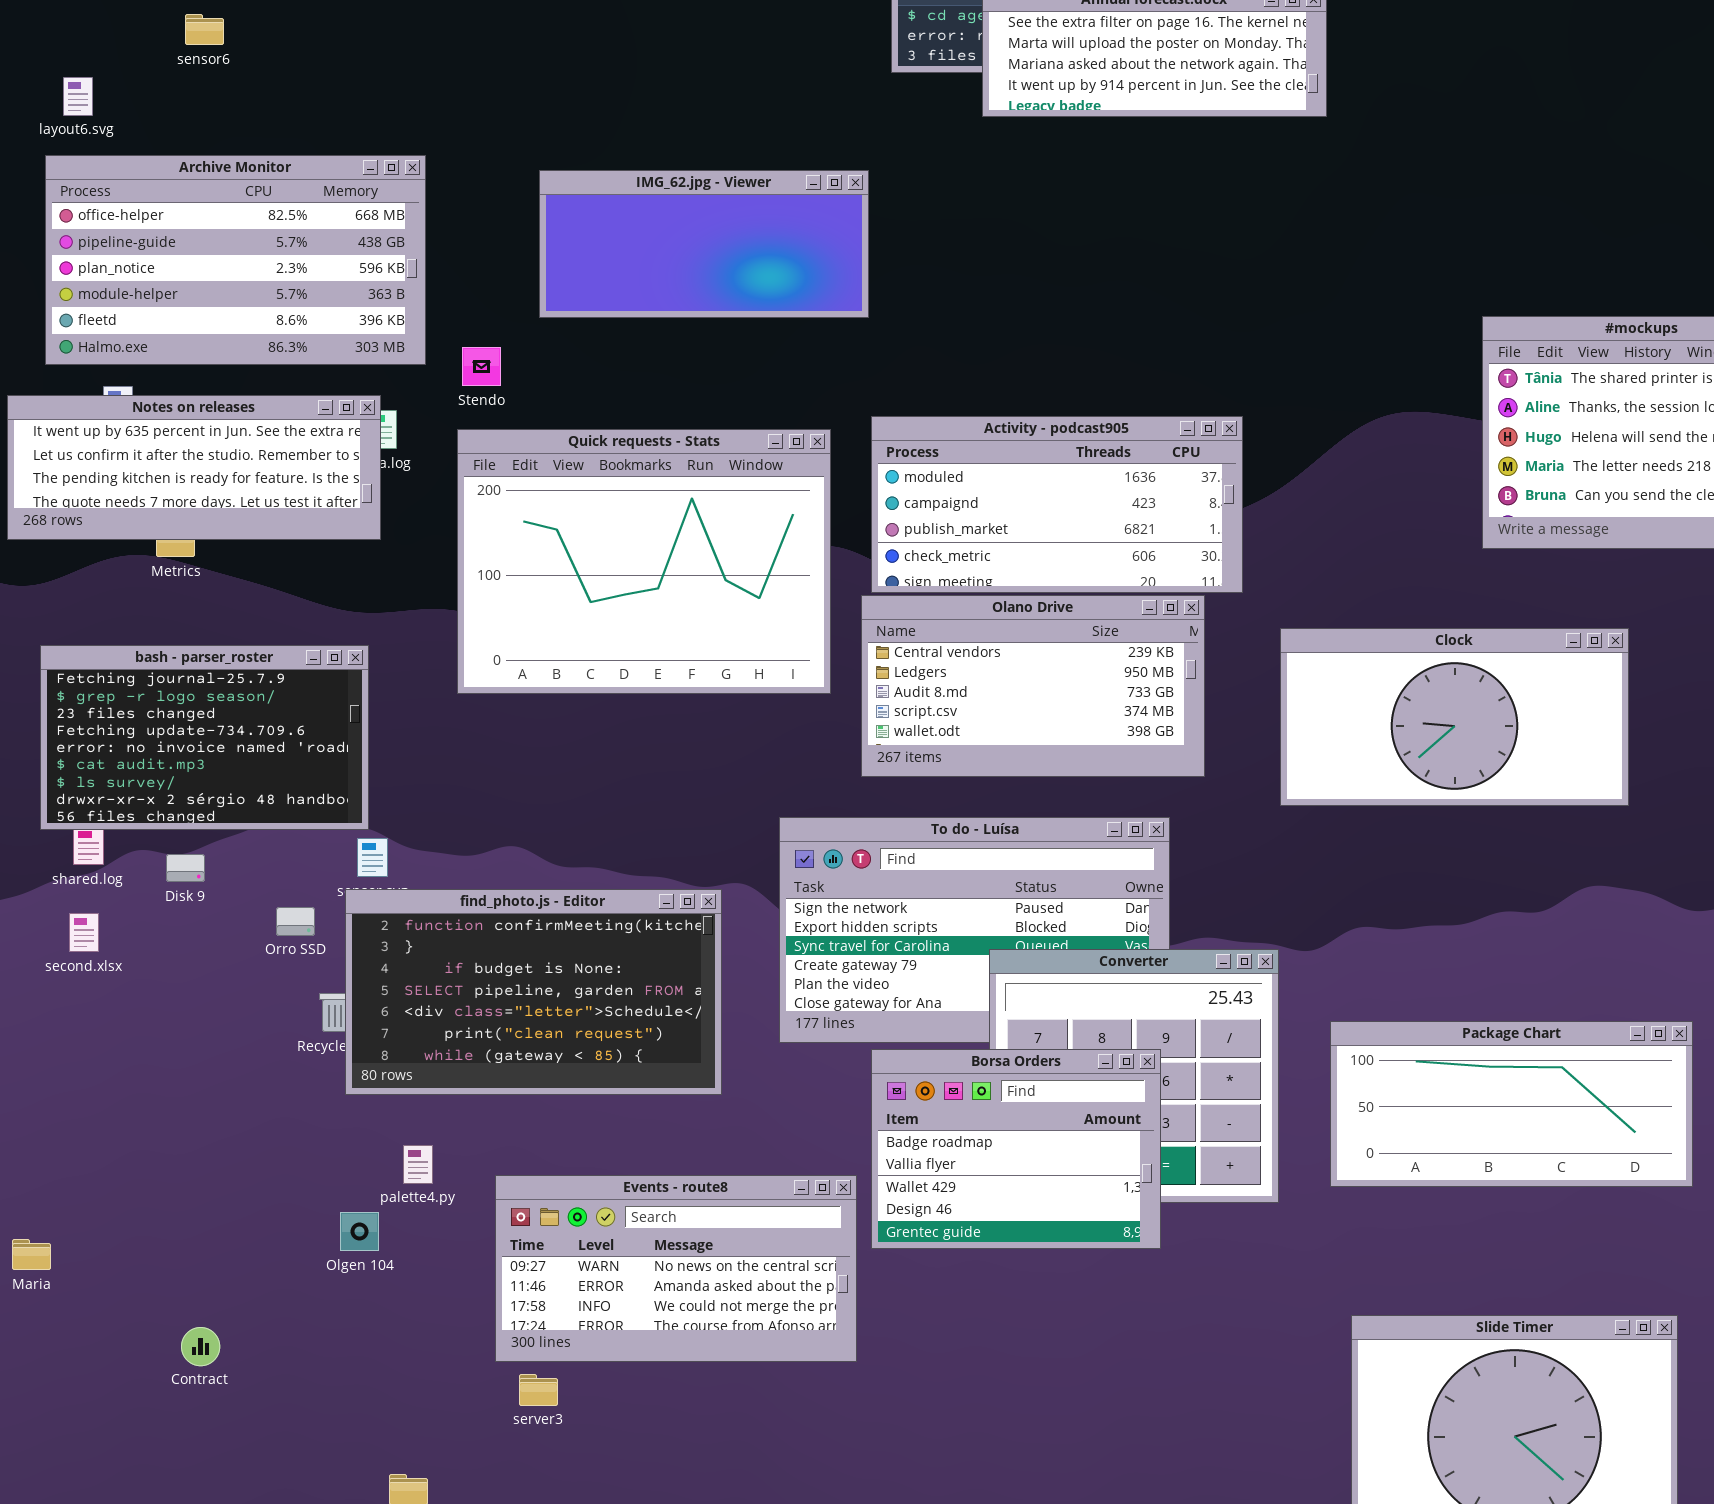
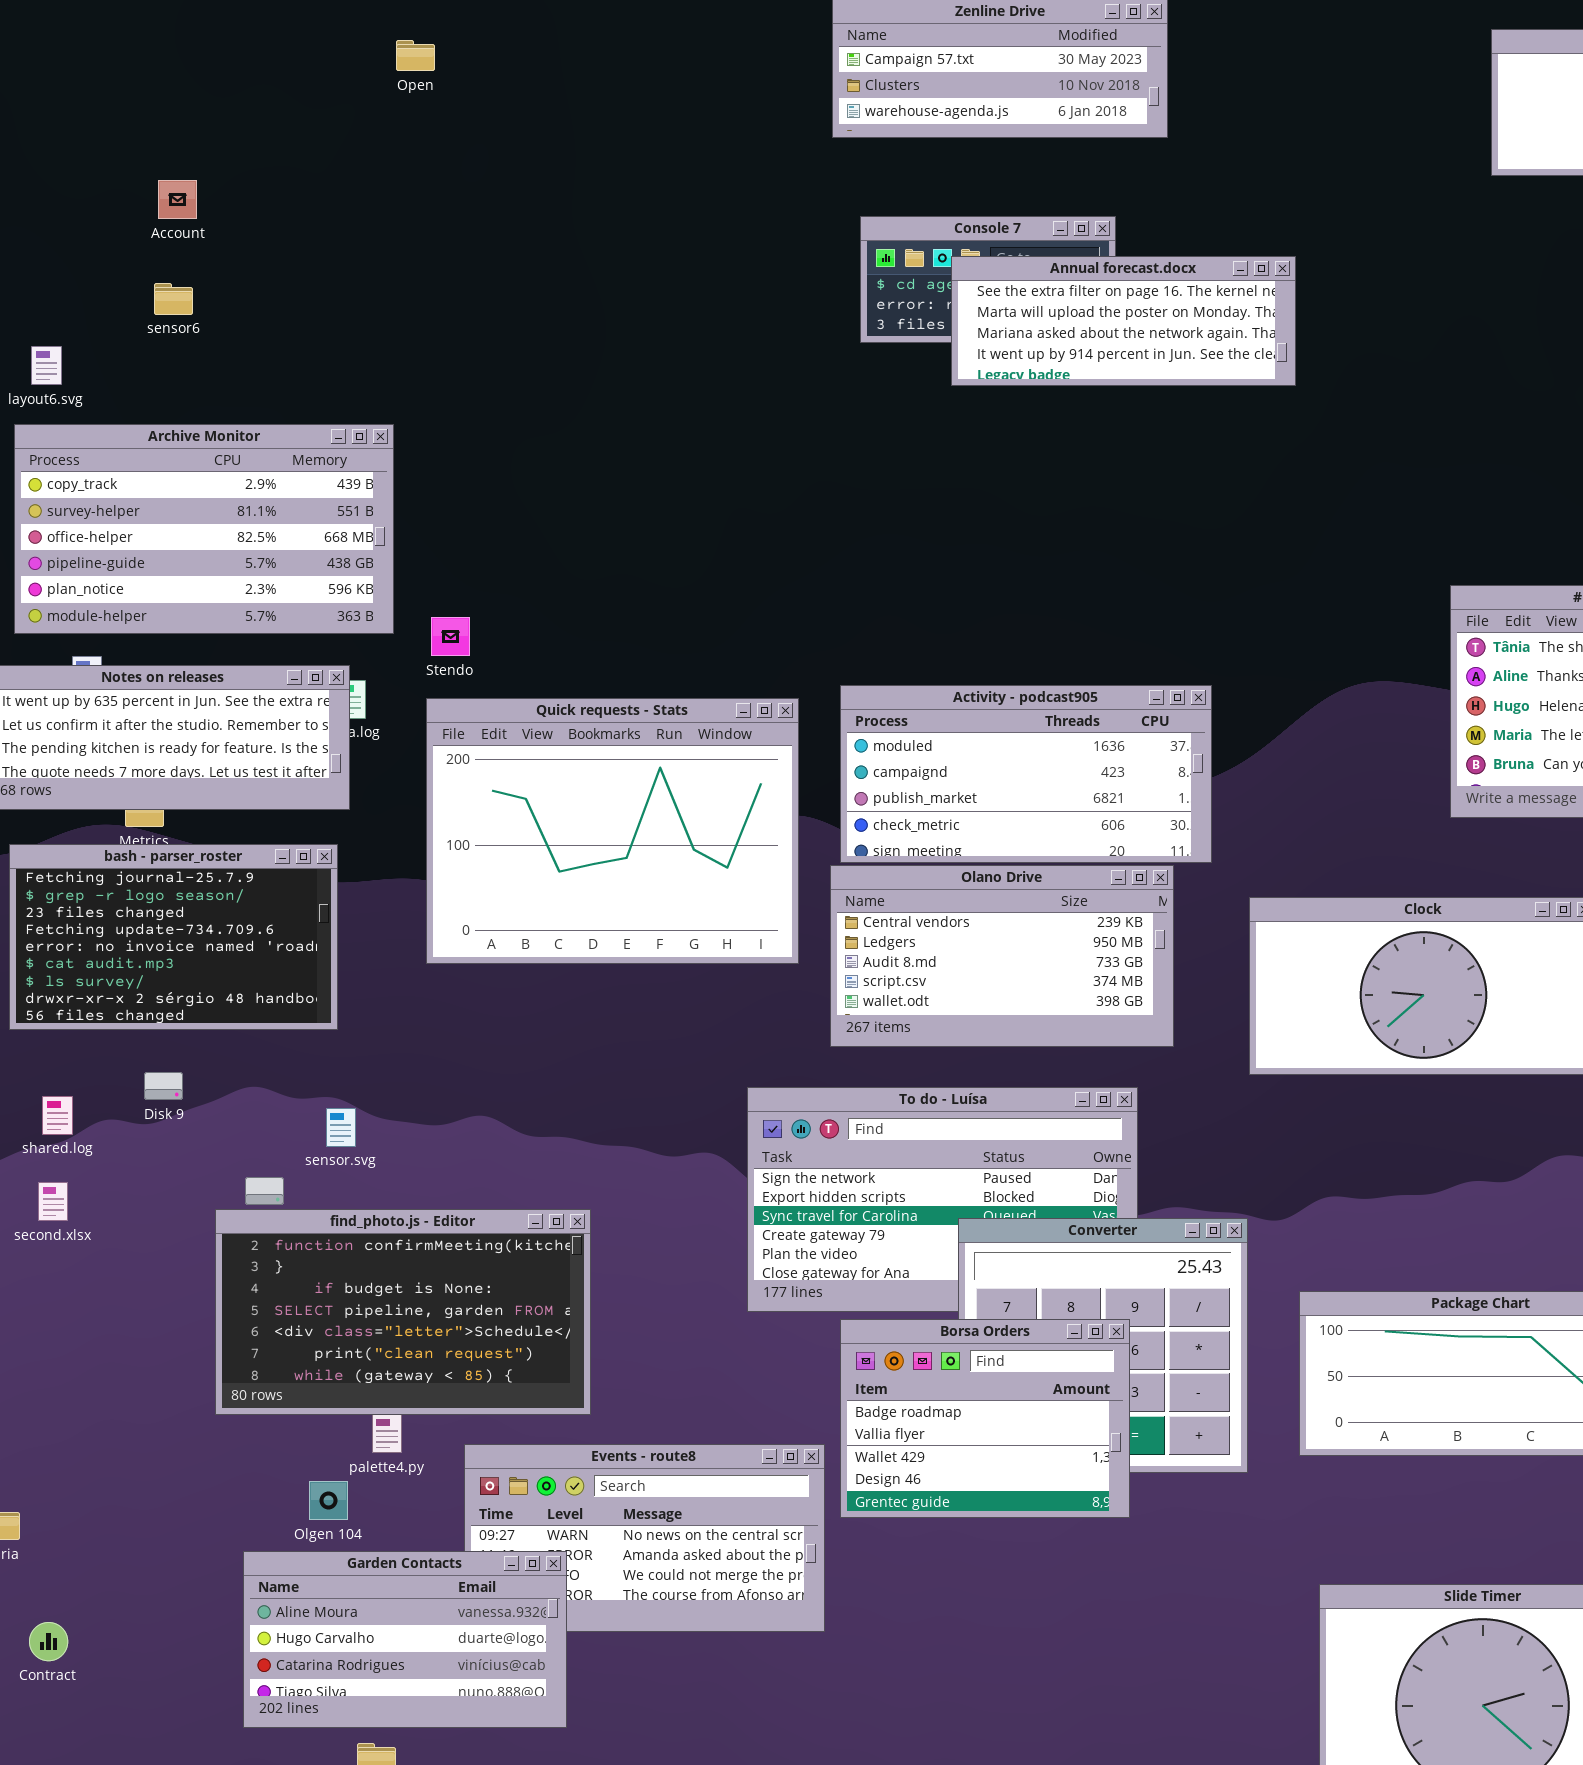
Archive Monitor: [45,155,426,365] -> [14,424,394,634], scrolled up 2 rows
IMG_62.jpg - Viewer: [539,170,869,318] -> none, closed
bash - parser_roster: [40,645,369,830] -> [9,844,338,1030], moved
Disk 9: [166,854,205,882] -> [144,1072,183,1100], moved
find_photo.js - Editor: [345,889,722,1095] -> [215,1209,591,1415], moved
Garden Contacts: none -> [243,1551,567,1728], opened
Contract: [181,1327,220,1366] -> [29,1622,68,1661], moved

